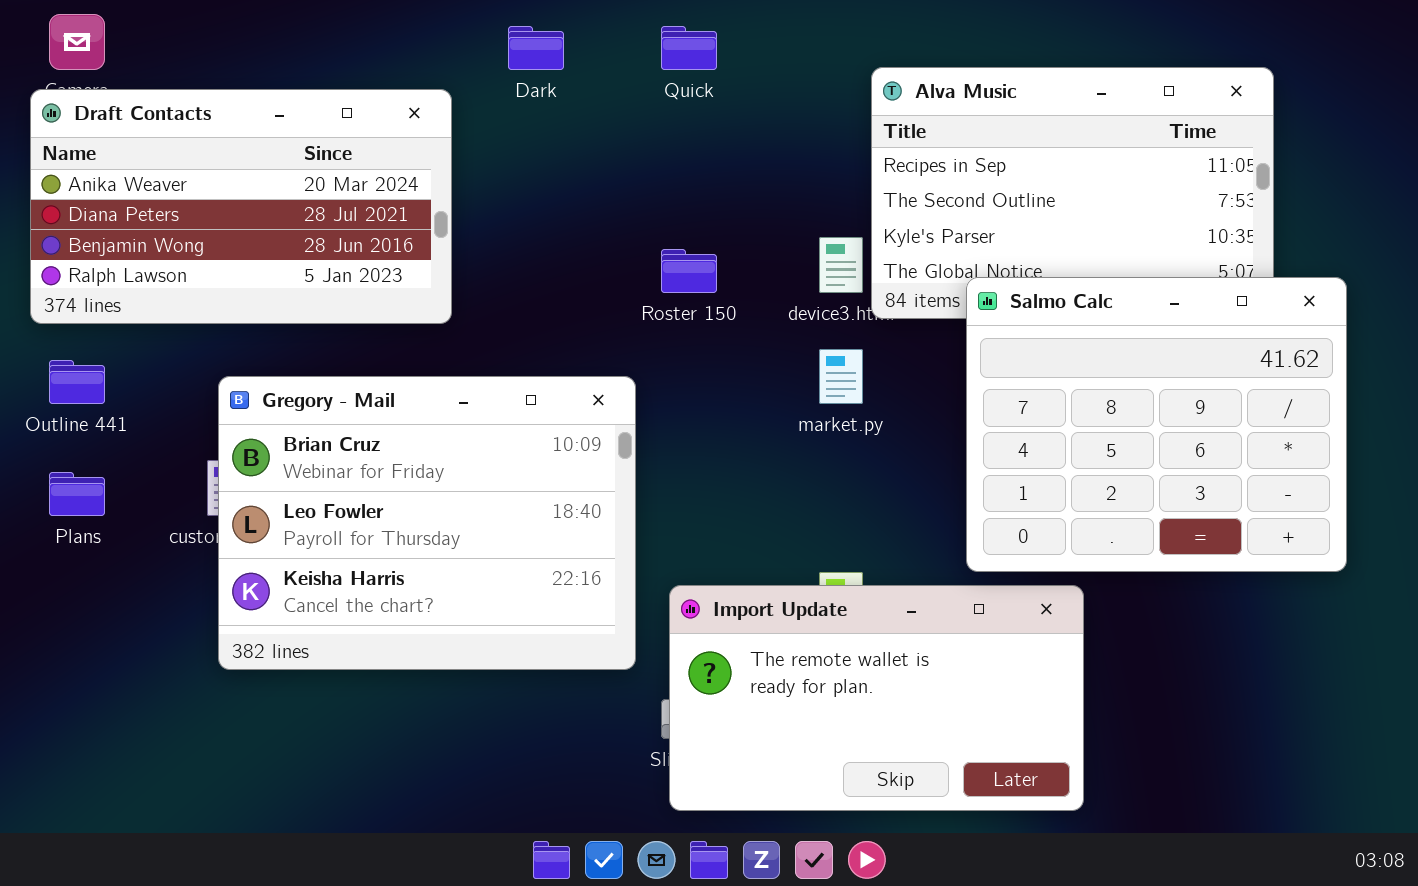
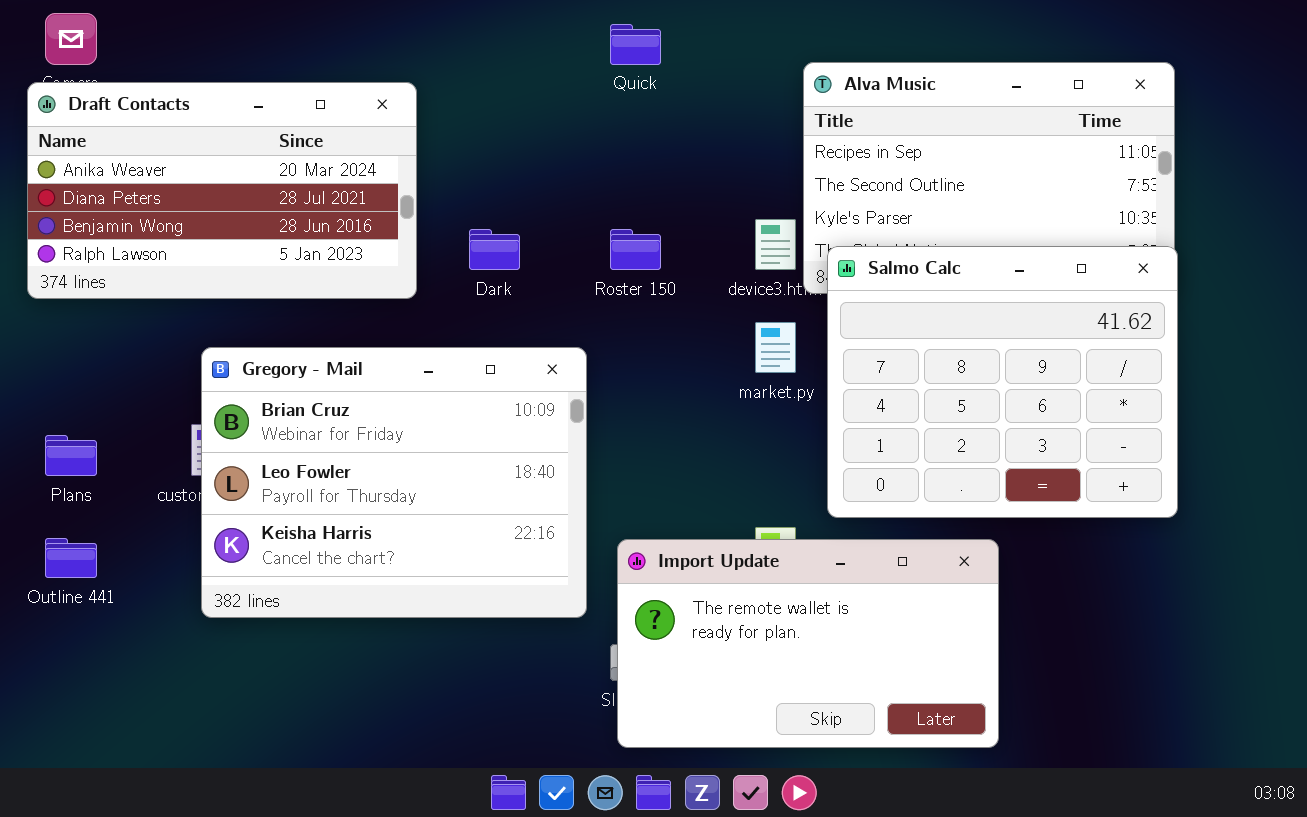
Dark: [508,26,564,70] -> [469,229,520,270], moved
Salmo Calc: [966,277,1347,572] -> [827,246,1178,518], moved
Outline 441: [49,360,105,404] -> [45,538,97,578], moved

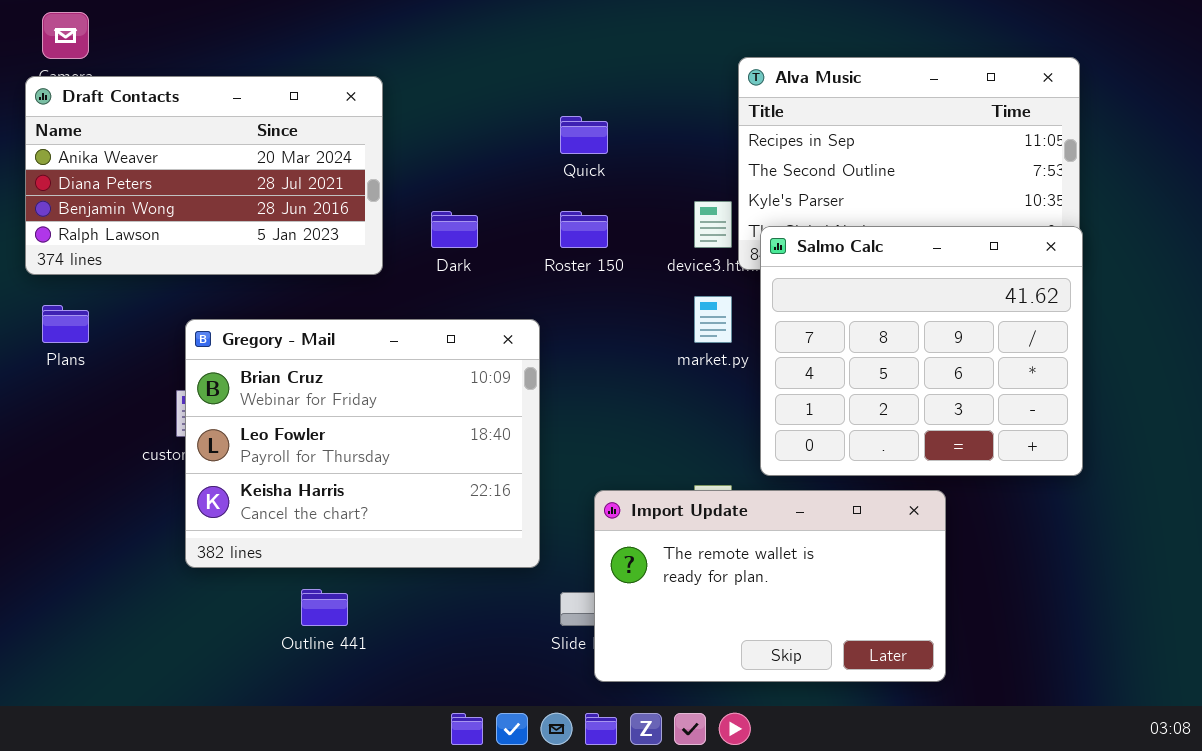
Quick: [610,24,661,65] -> [560,116,608,154], moved
Plans: [45,435,97,476] -> [42,305,89,343], moved
Outline 441: [45,538,97,578] -> [301,589,348,626], moved
Import Update: [617,539,999,748] -> [594,490,946,682], moved

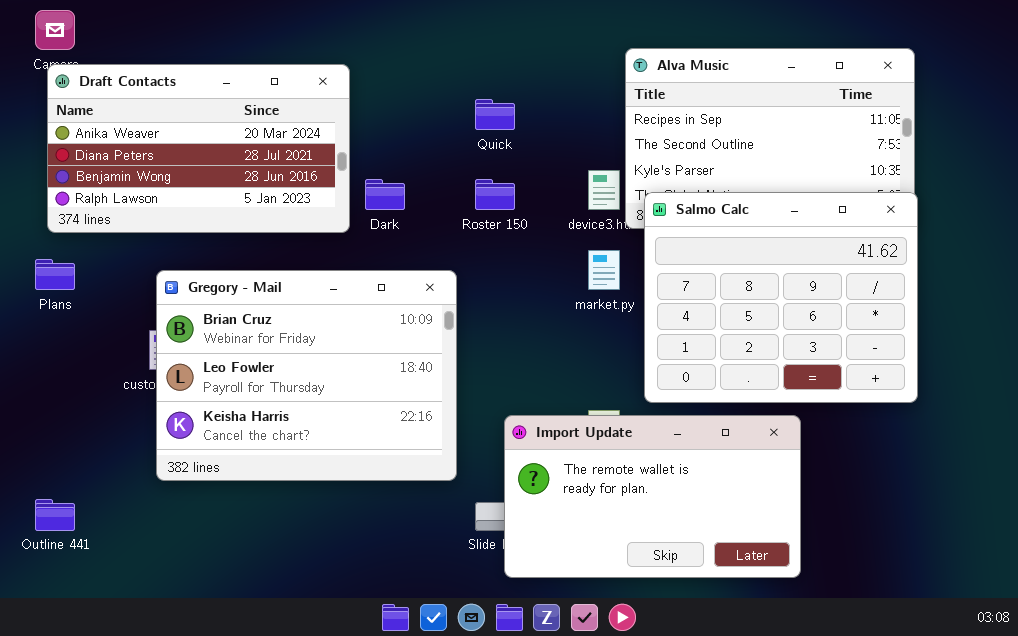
Draft Contacts: [25,76,383,275] -> [47,64,350,233], moved
Outline 441: [301,589,348,626] -> [35,499,75,531], moved

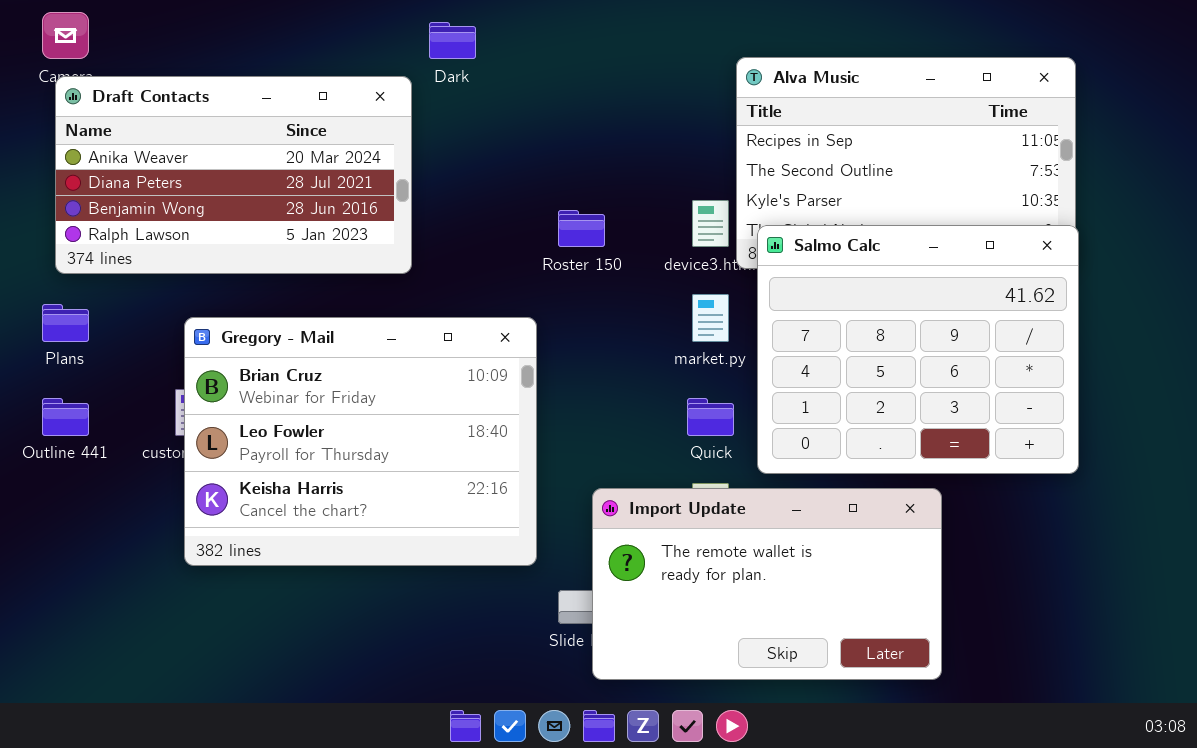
Quick: [475,99,515,130] -> [687,398,734,436], moved
Dark: [365,179,405,210] -> [429,22,476,59], moved
Outline 441: [35,499,75,531] -> [42,398,89,436], moved

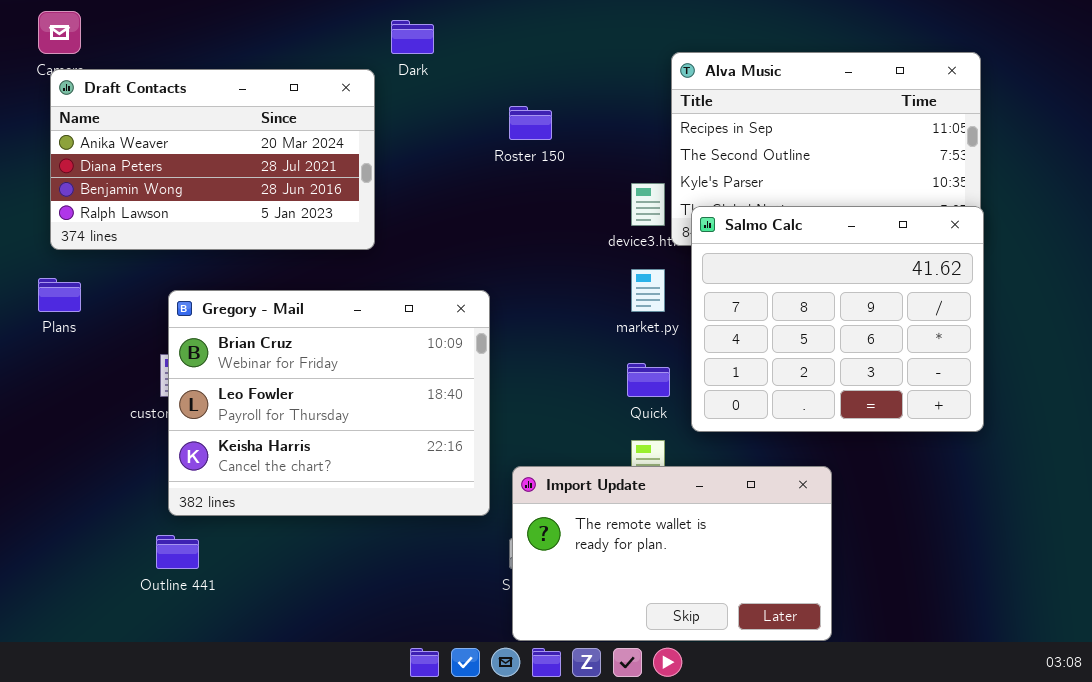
Roster 150: [558,210,605,247] -> [509,106,552,140], moved
Outline 441: [42,398,89,436] -> [156,535,199,569], moved
Import Update: [592,488,942,680] -> [512,466,832,641], moved

